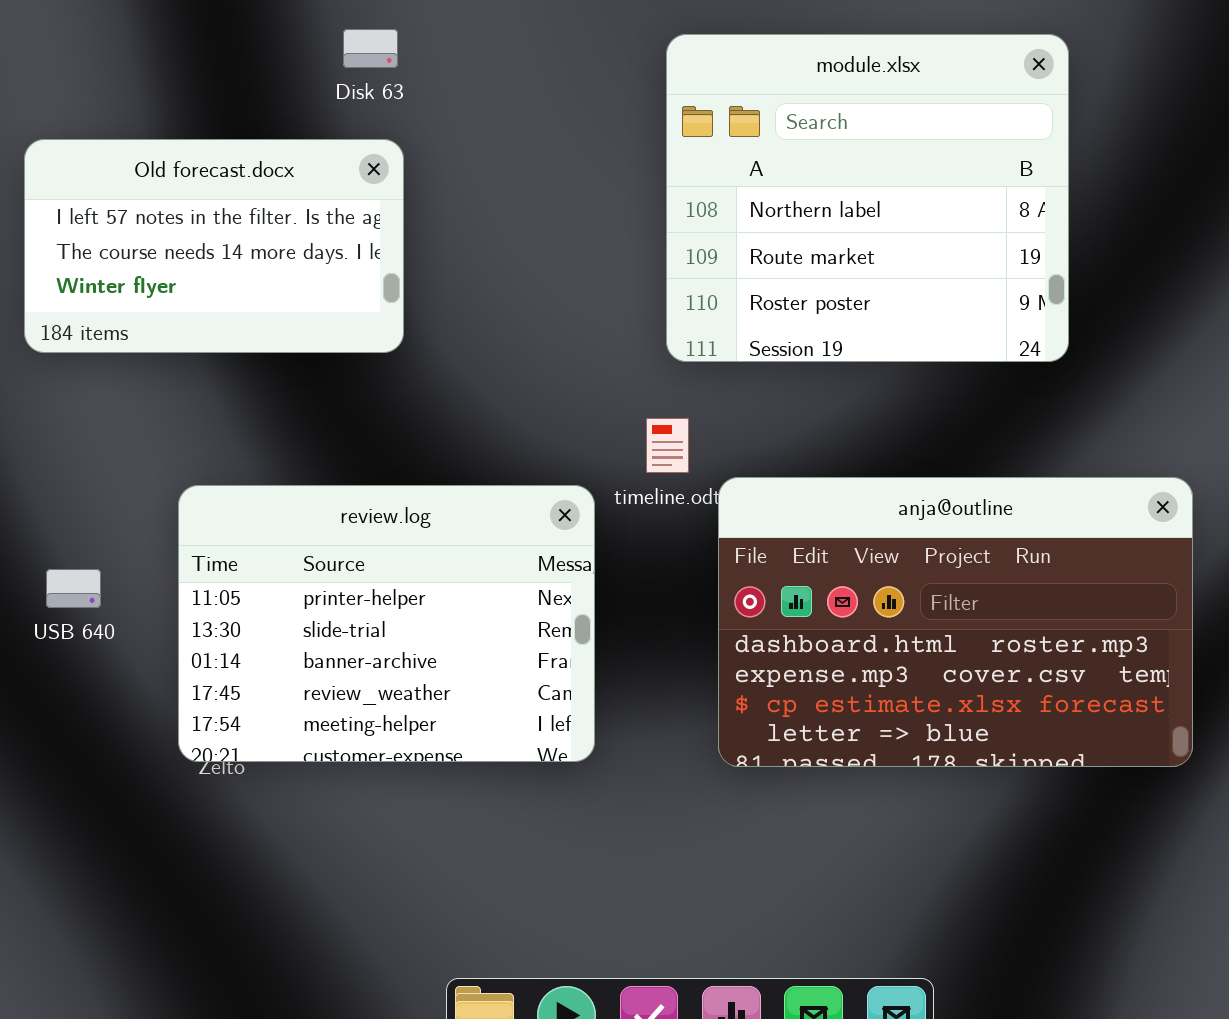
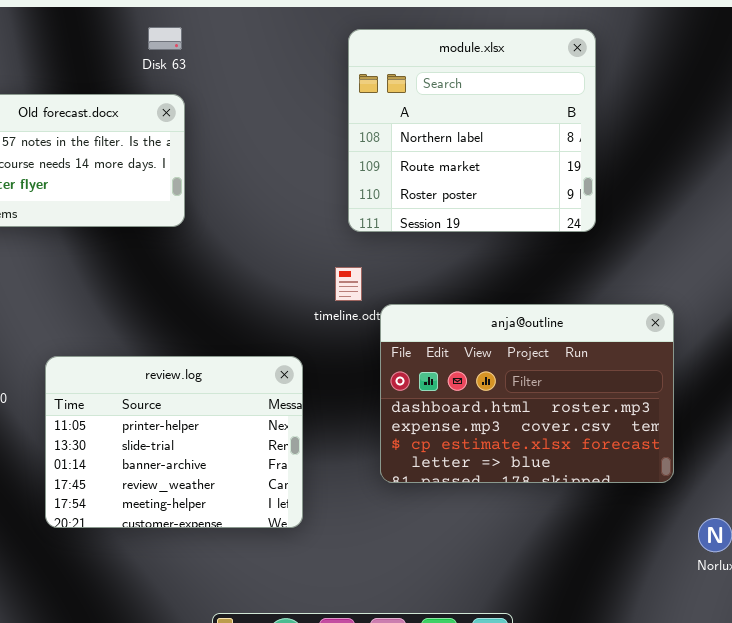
review.log: [178,485,595,762] -> [45,356,303,528], moved

